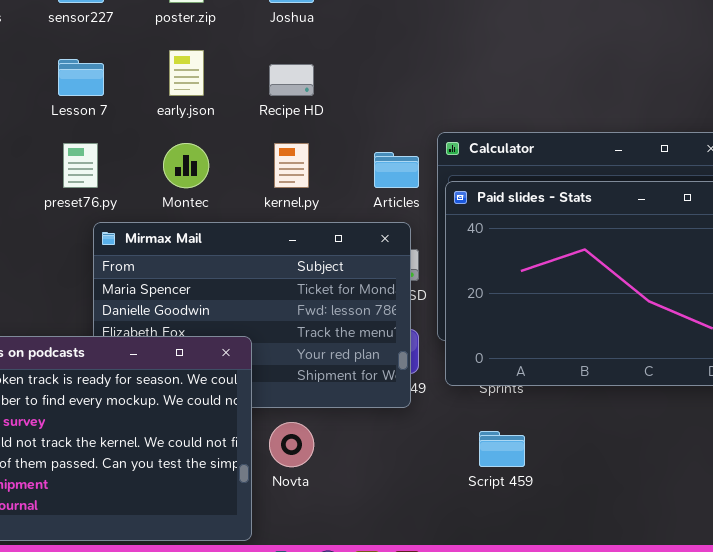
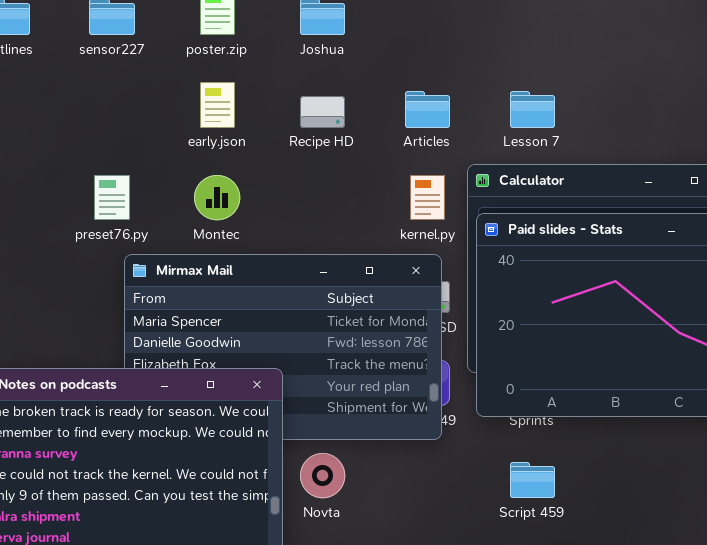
Lesson 7: [58,59,104,96] -> [510,91,555,128], moved
kernel.py: [274,143,309,188] -> [410,175,445,220], moved
Articles: [374,152,419,188] -> [405,91,450,128], moved

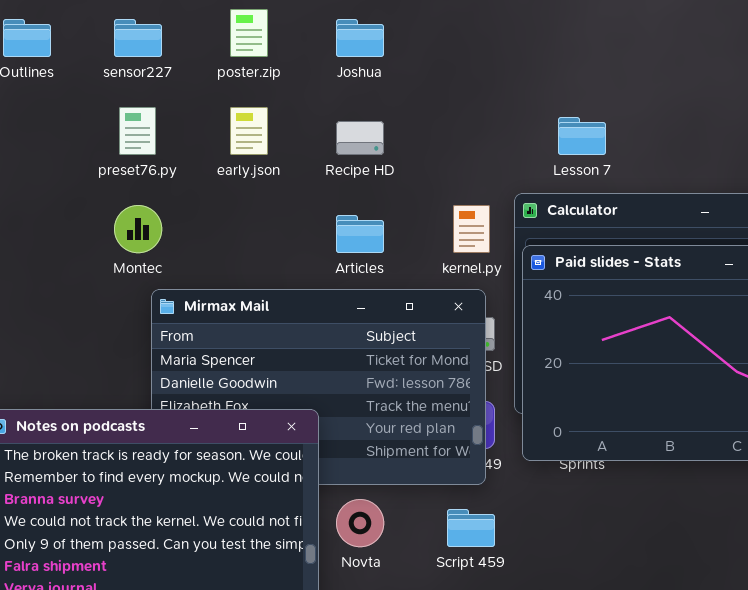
Articles: [405,91,450,128] -> [336,215,384,253], moved
preset76.py: [94,175,130,220] -> [119,107,156,155], moved
Montec: [194,175,240,220] -> [114,205,162,253], moved
Script 459: [510,462,555,498] -> [447,509,495,547], moved

